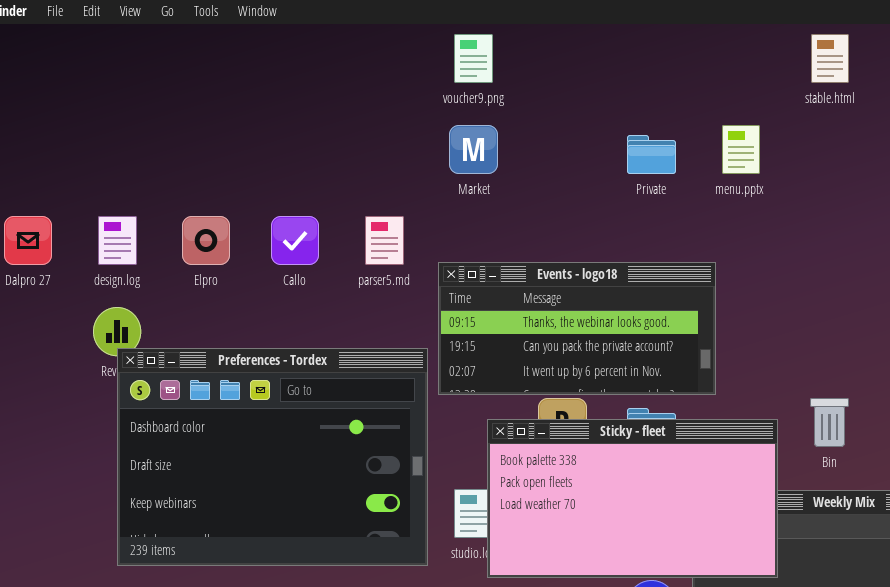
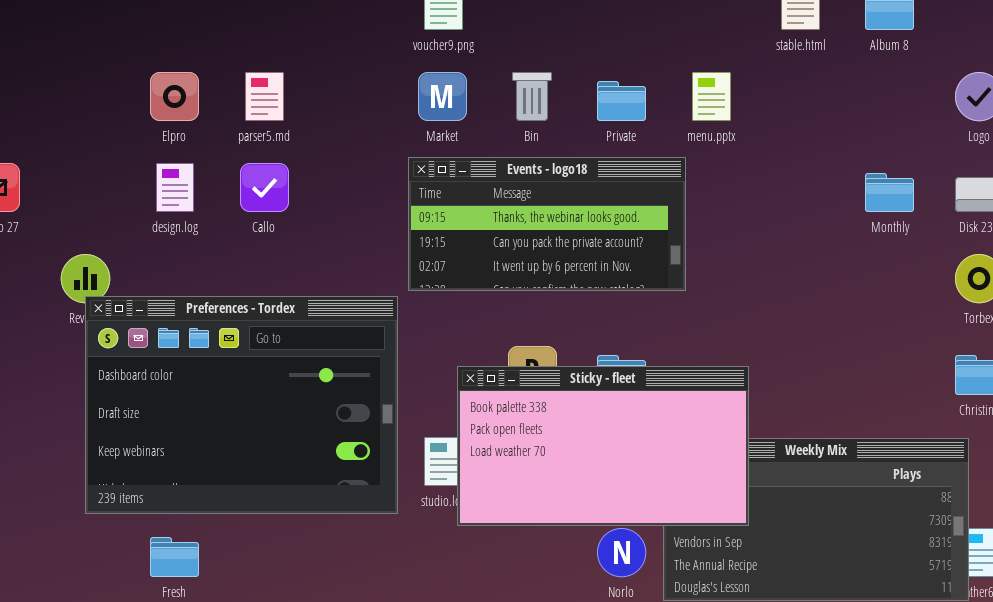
design.log: [98,216,137,265] -> [156,163,194,212], moved
Elpro: [182,216,230,265] -> [150,72,199,121], moved
parser5.md: [365,216,404,265] -> [245,72,284,121], moved
Events - logo18: [438,262,716,395] -> [408,157,686,291], moved
Bin: [810,398,849,447] -> [512,72,552,121], moved

